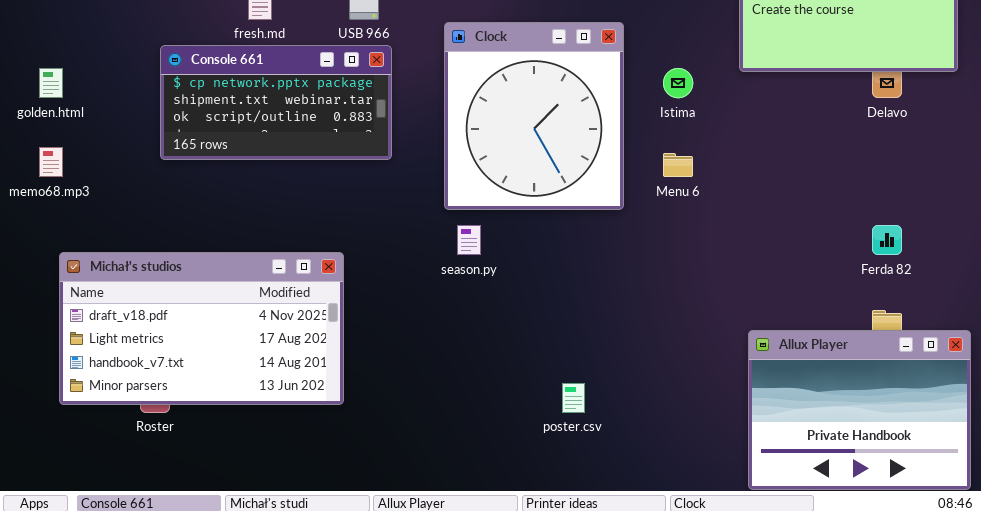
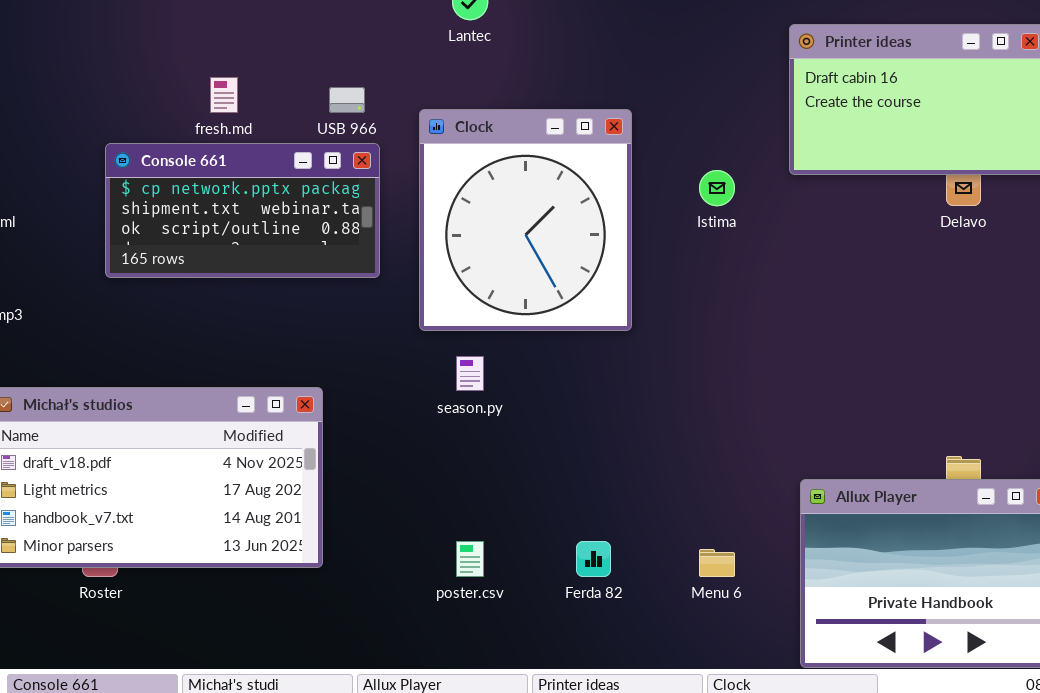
Clock: [444,22,624,210] -> [419,109,632,331], moved
Menu 6: [663,153,693,177] -> [699,549,735,577], moved
Ferda 82: [872,225,902,255] -> [576,541,611,577], moved
poster.csv: [562,383,585,413] -> [456,541,484,577], moved

